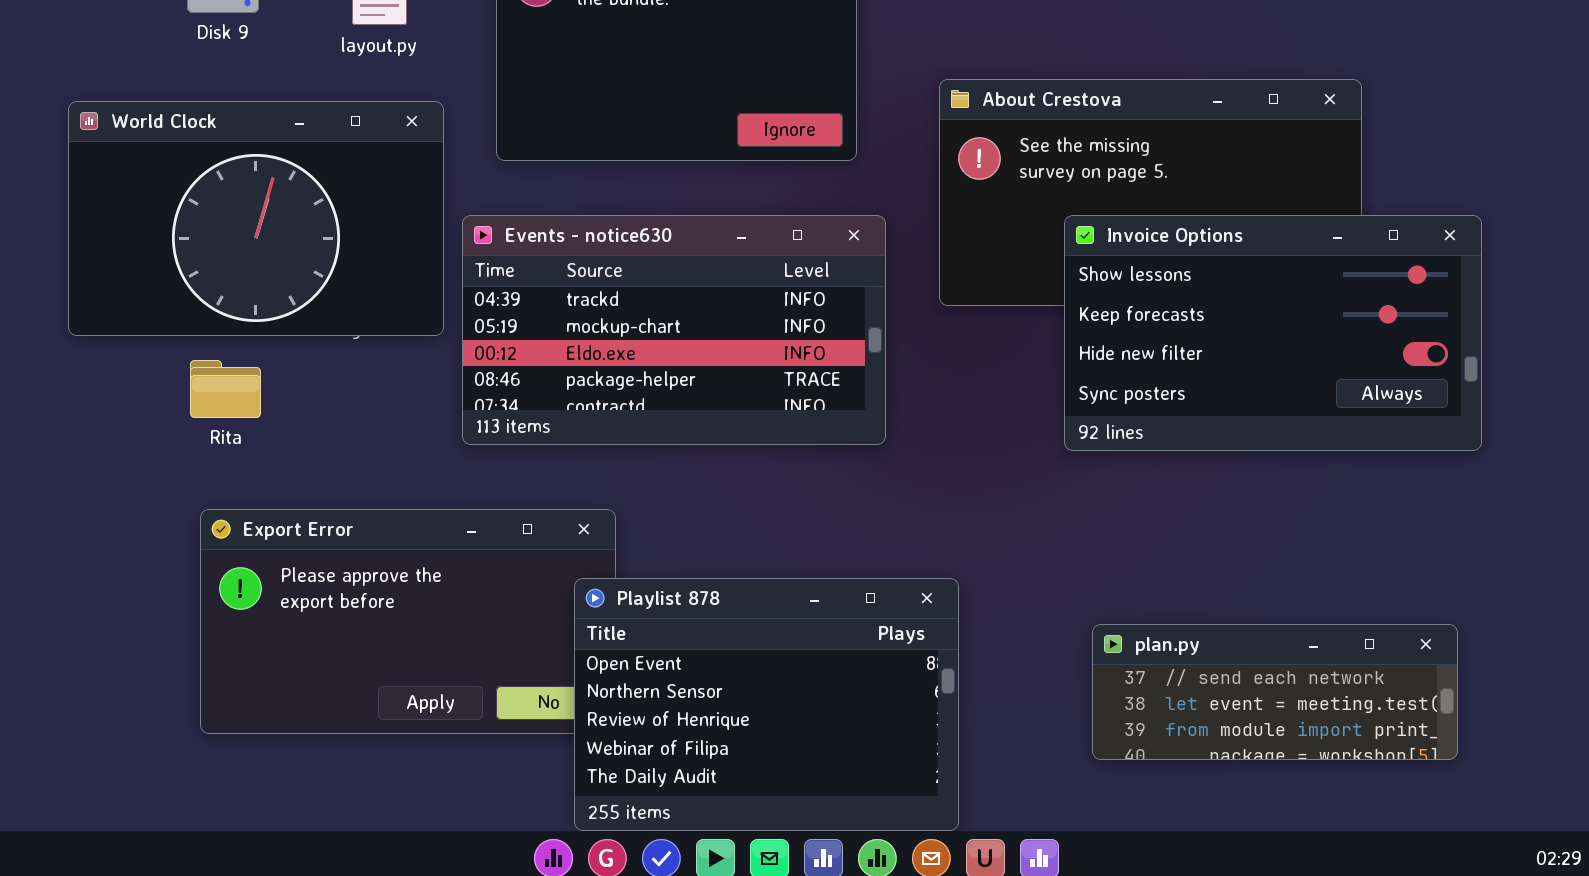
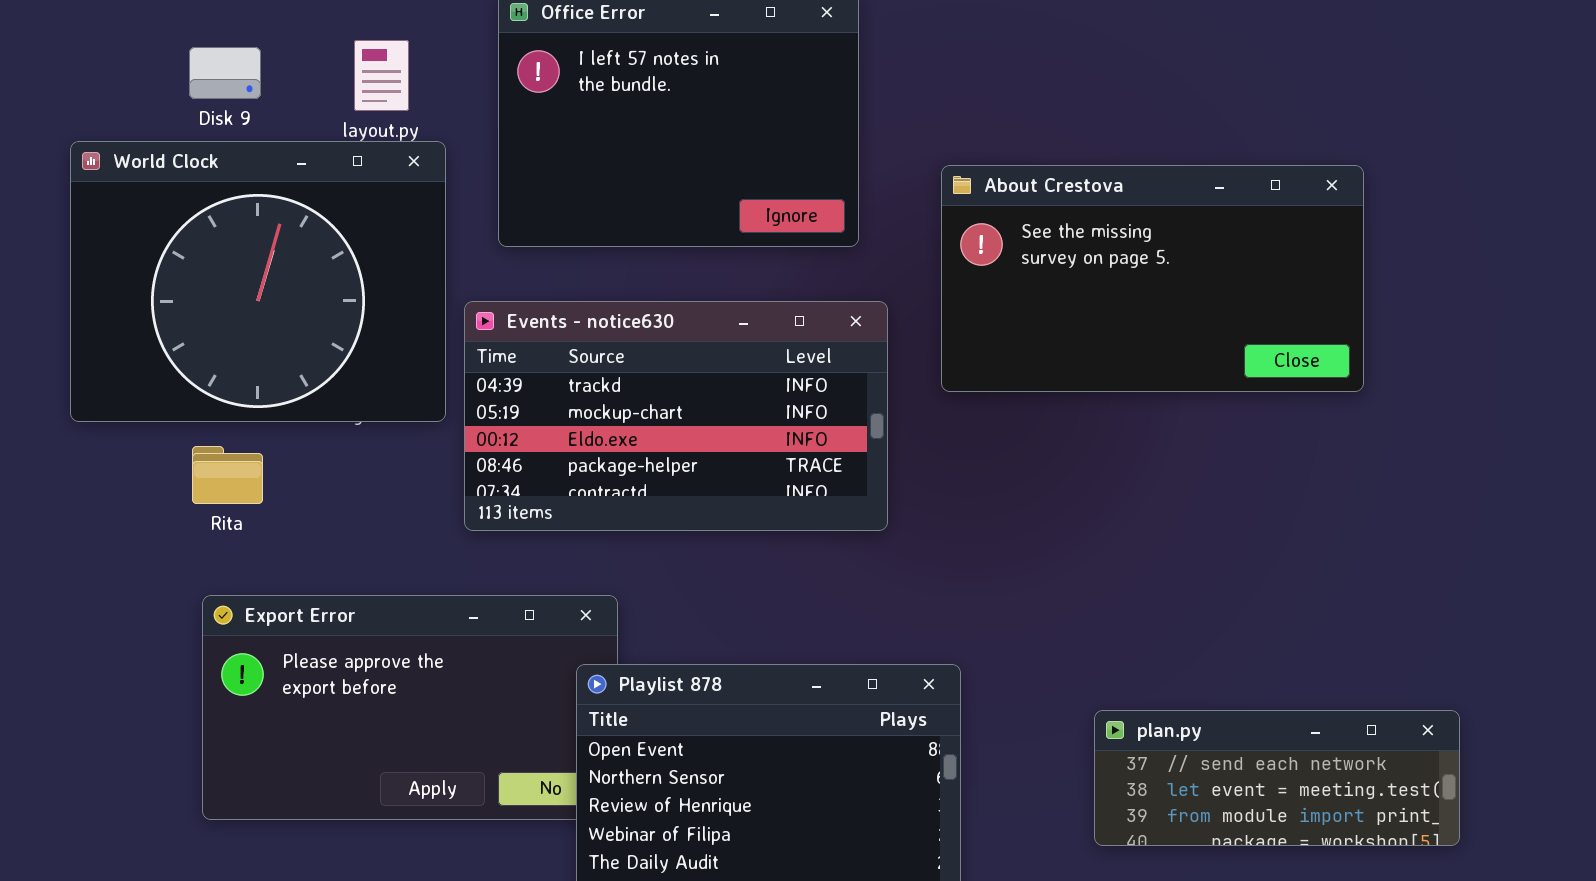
World Clock: [68,101,444,336] -> [70,141,446,422], resized
Invoice Options: [1064,215,1482,451] -> none, closed

